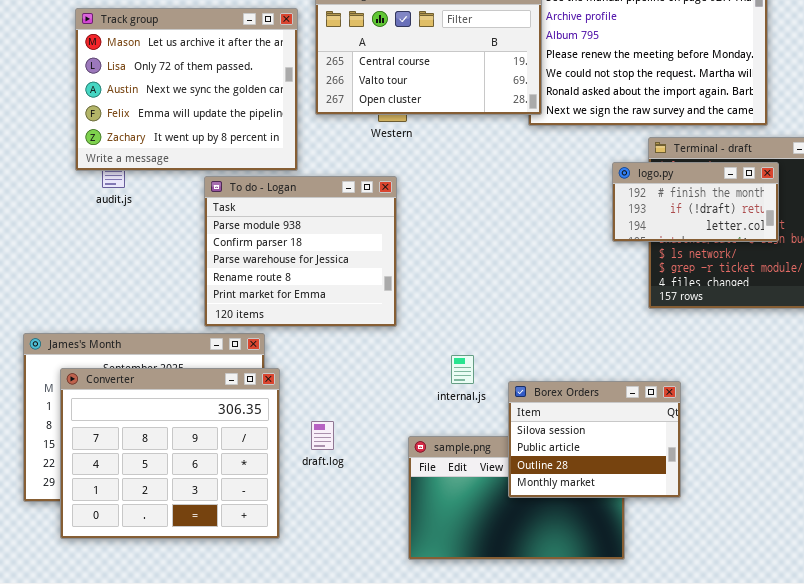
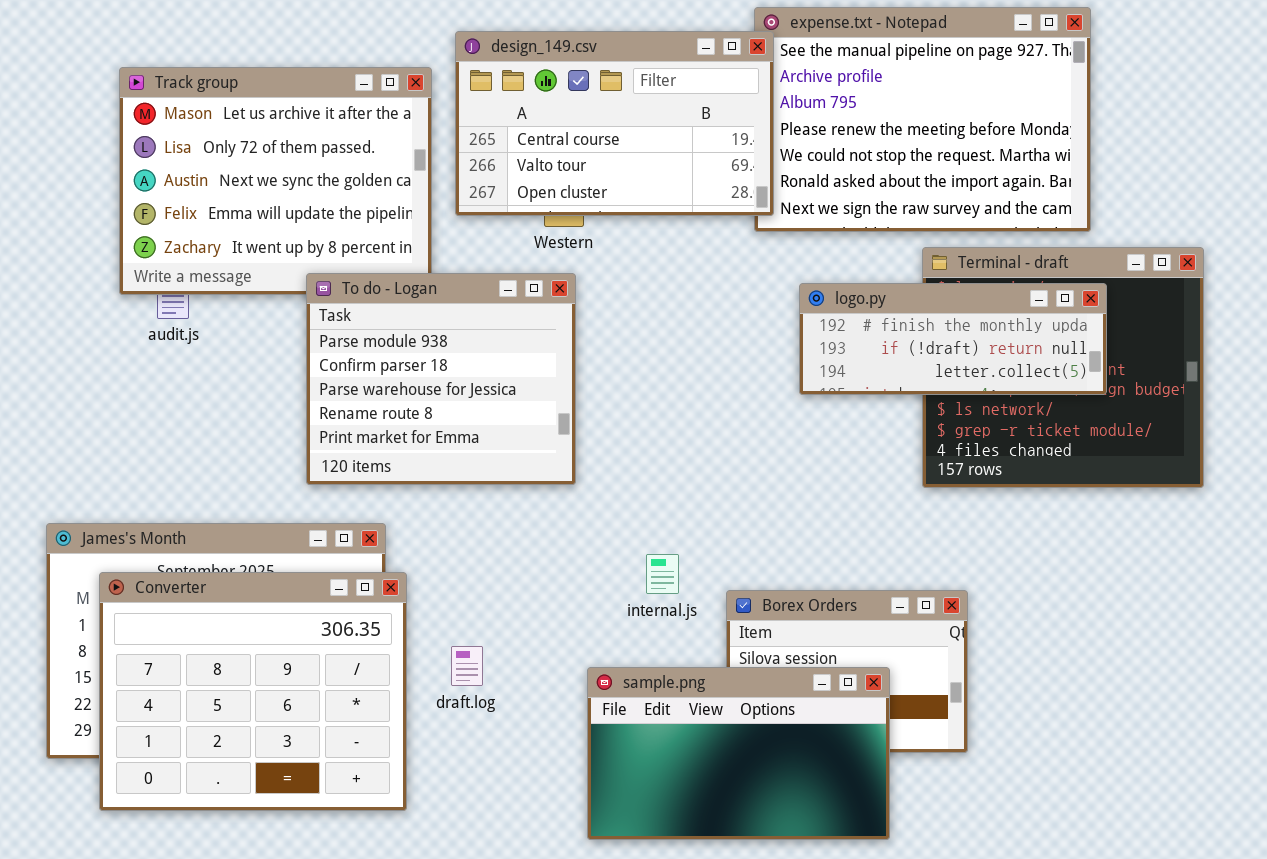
logo.py: [612,162,779,242] -> [799,283,1107,395], resized
To do - Logan: [204,176,397,327] -> [306,273,576,485], moved
sample.png: [408,436,625,560] -> [587,667,890,840], raised

